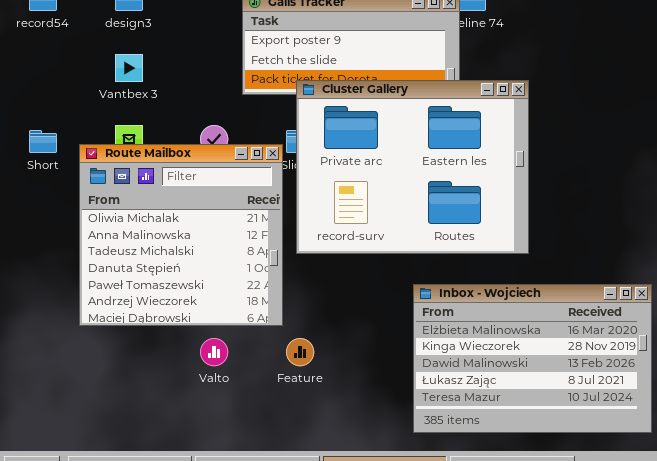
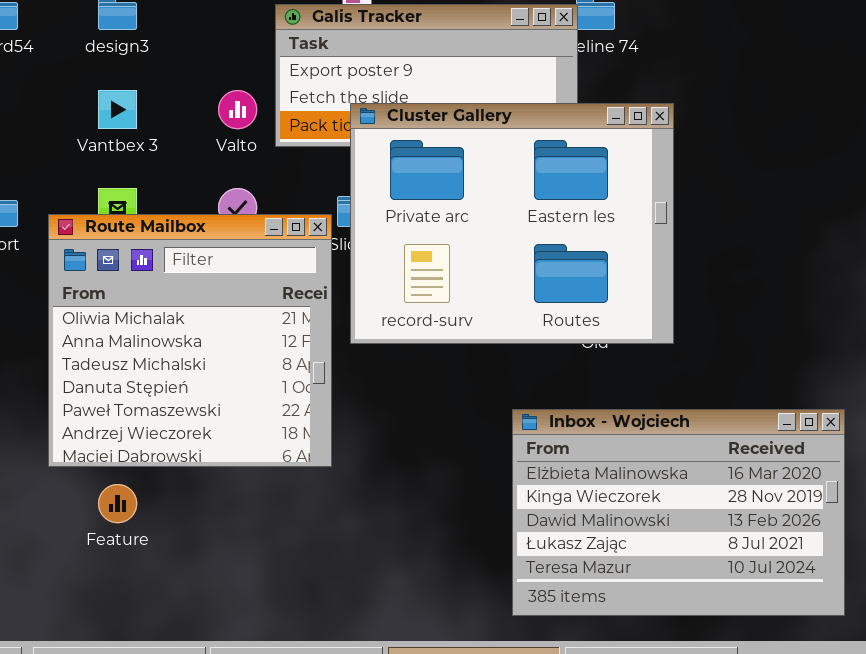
Cluster Gallery: [296,80,529,254] -> [350,103,674,344], moved
Valto: [200,338,228,366] -> [218,90,257,129], moved
Feature: [286,338,314,366] -> [98,484,137,523], moved

